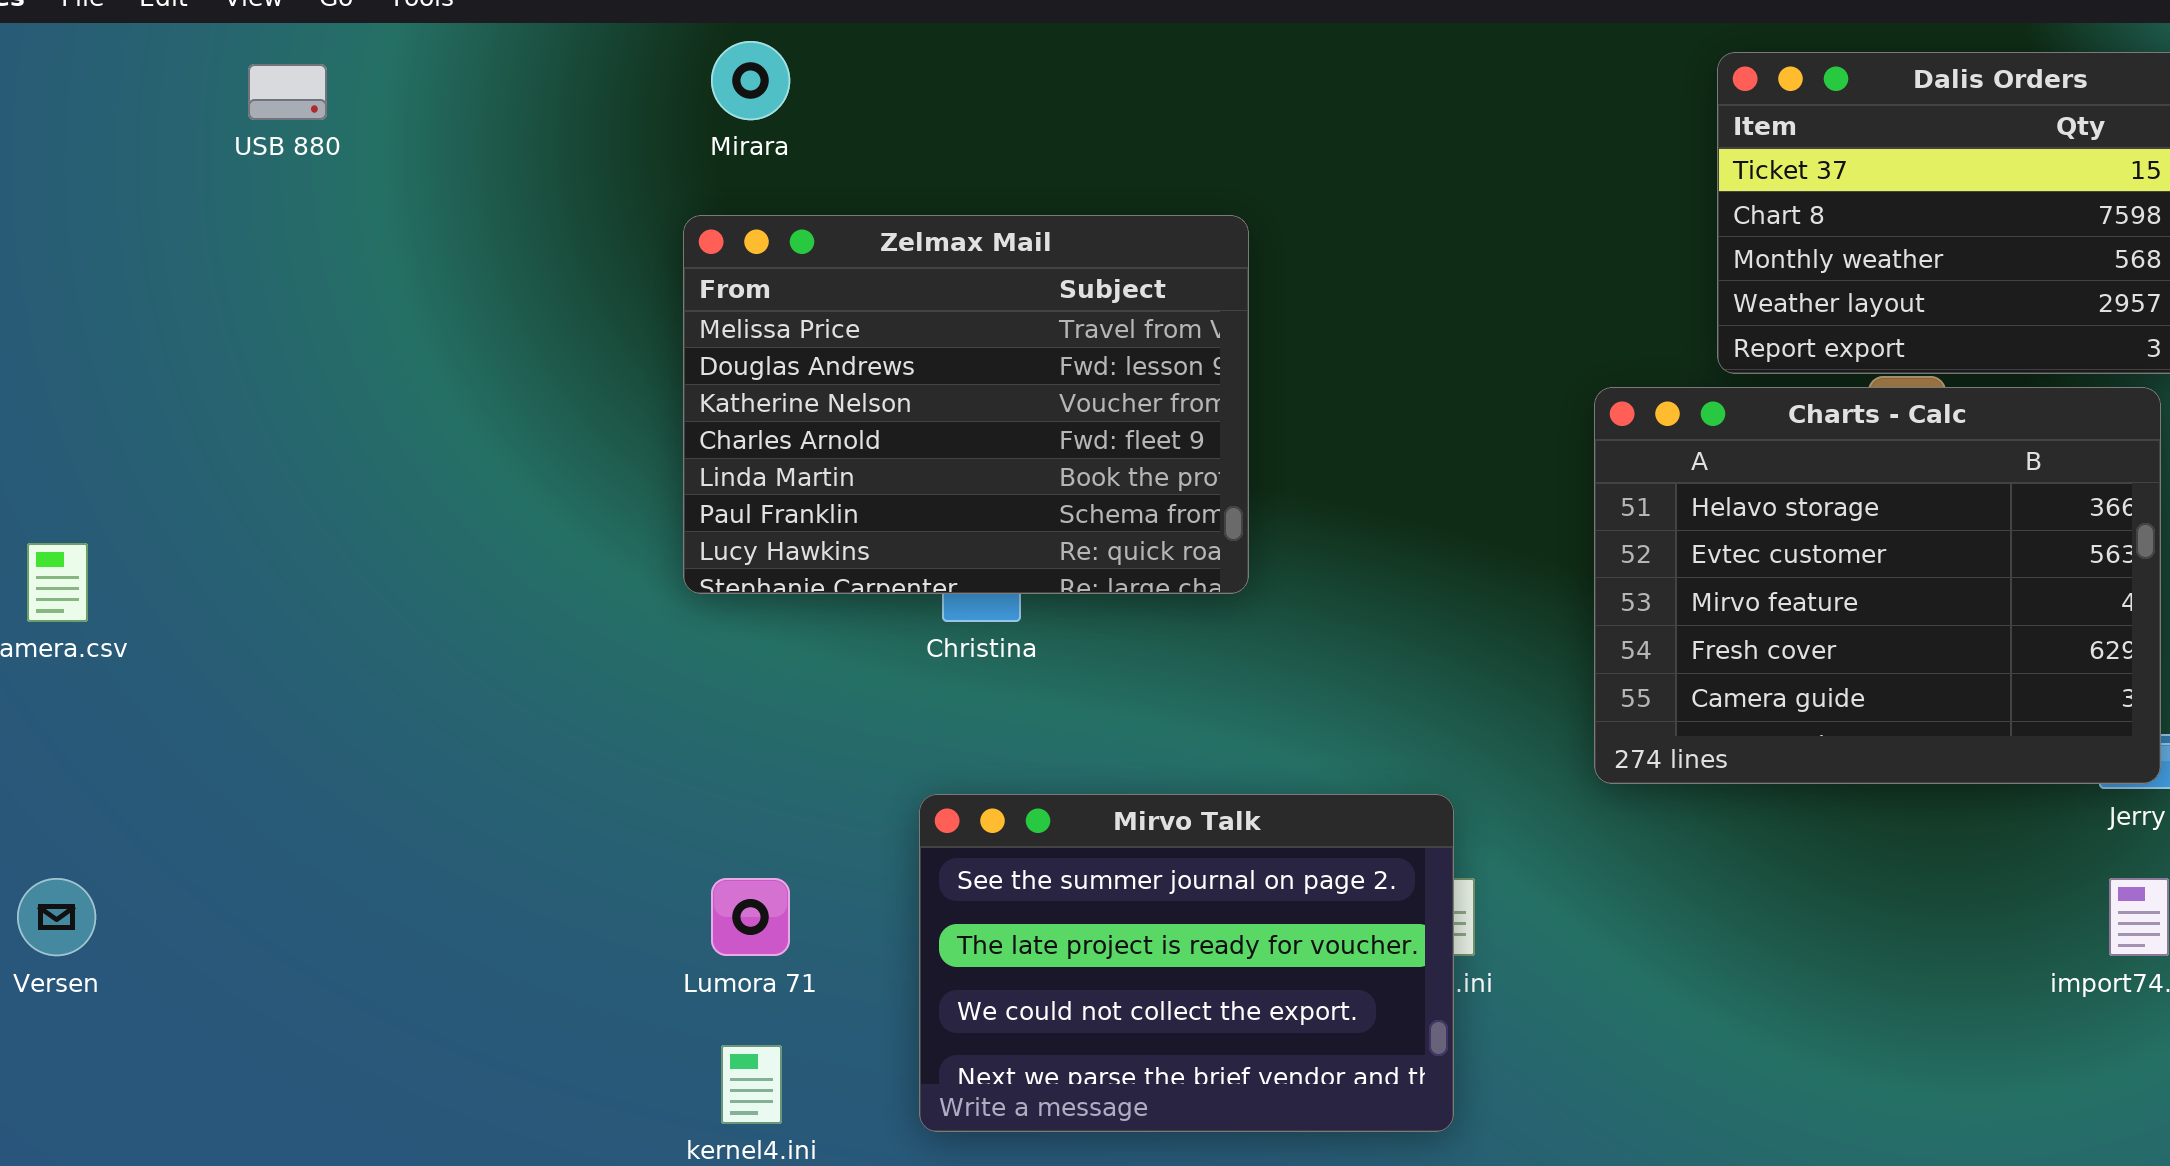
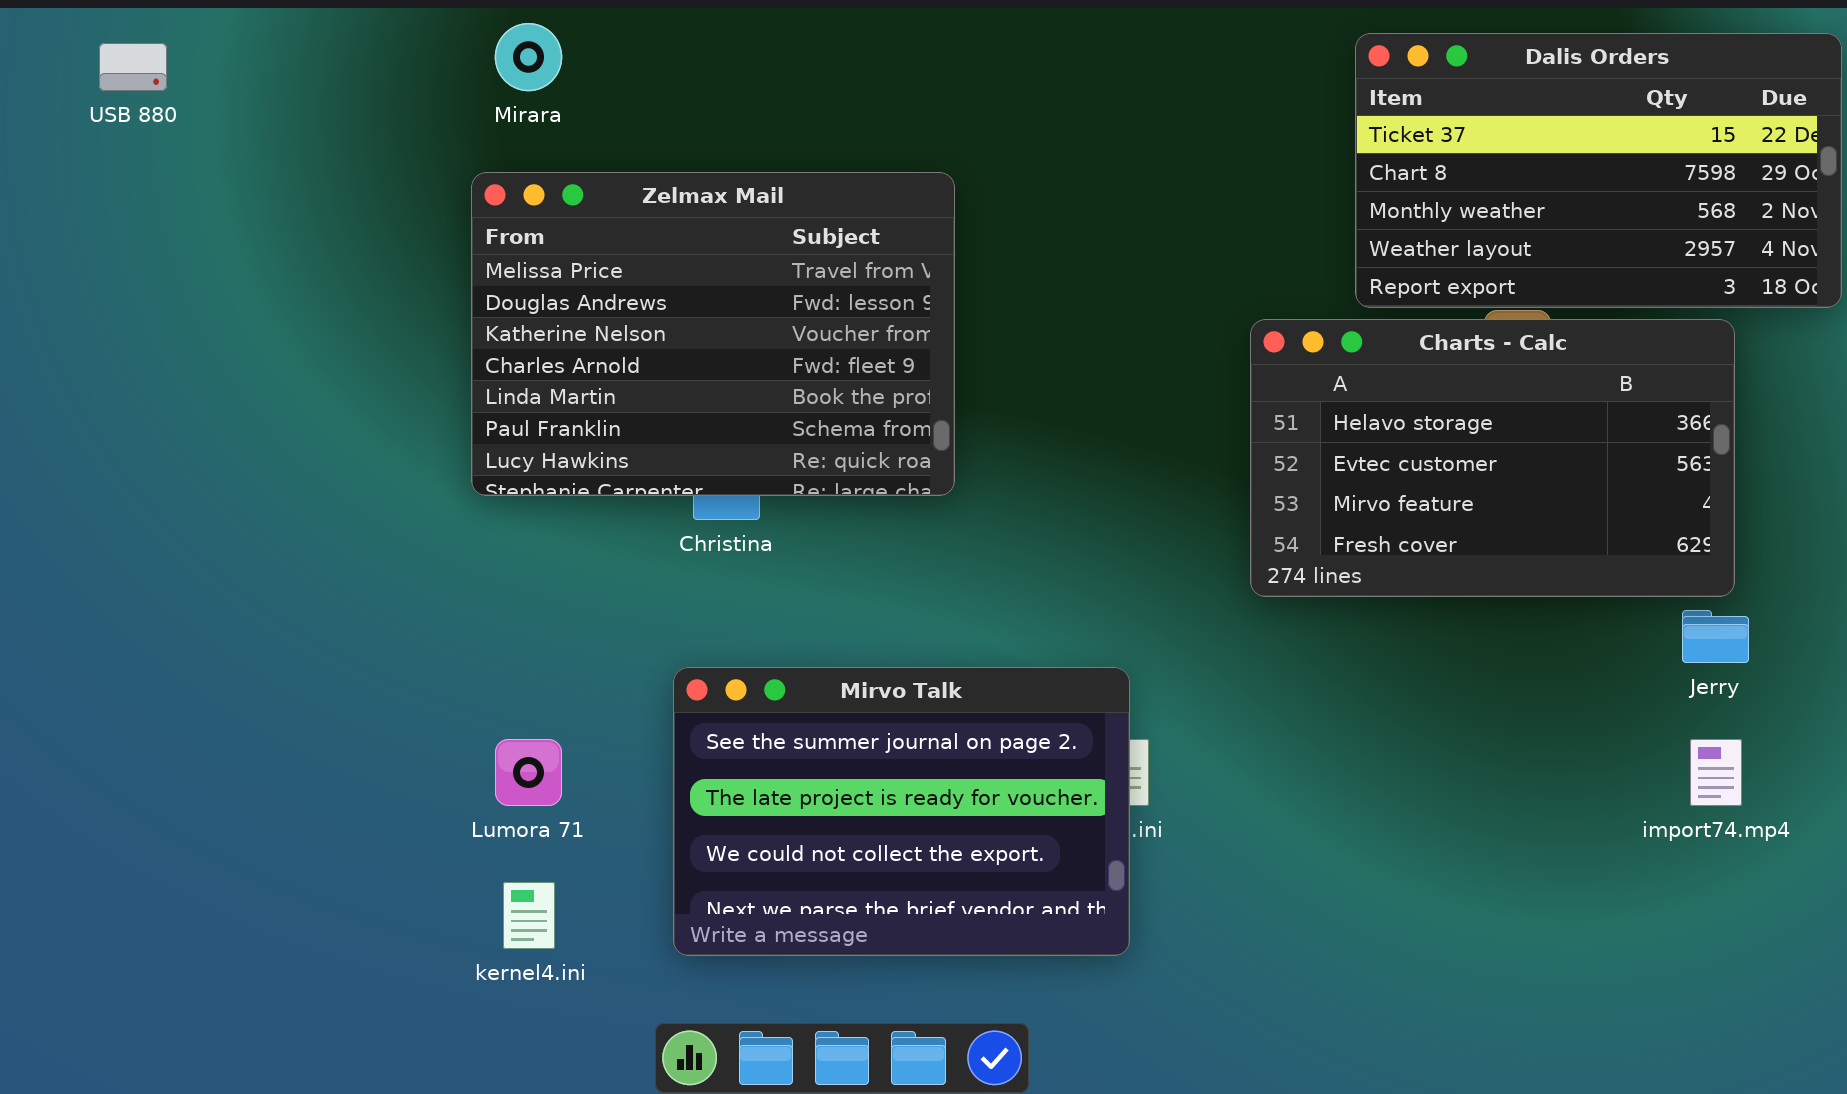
Charts - Calc: [1594,387,2161,784] -> [1250,319,1735,597], resized

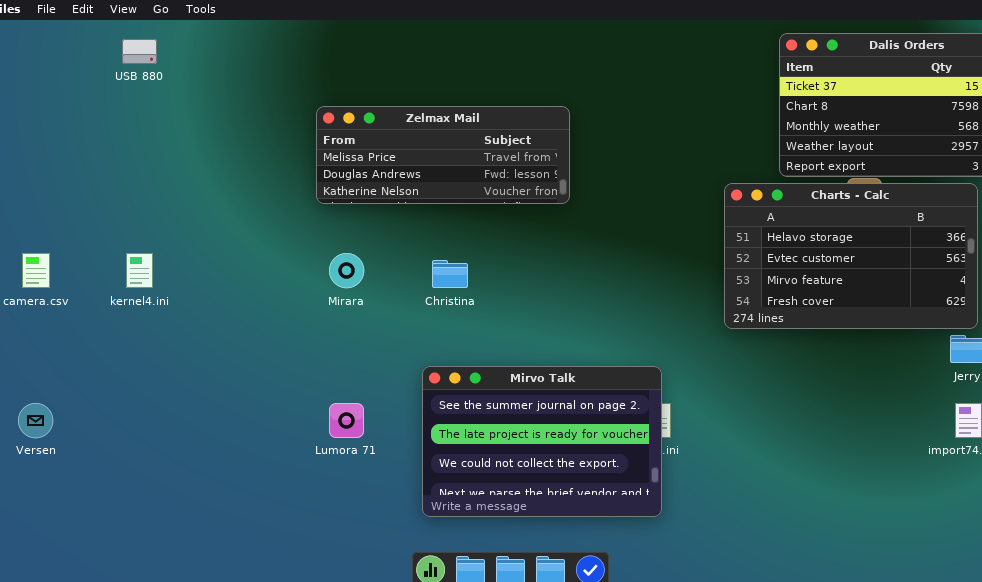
Mirara: [495,23,562,91] -> [329,253,364,288], moved
Zelmax Mail: [471,172,955,496] -> [316,106,570,204], resized
kernel4.ini: [503,882,555,949] -> [126,253,153,288], moved

